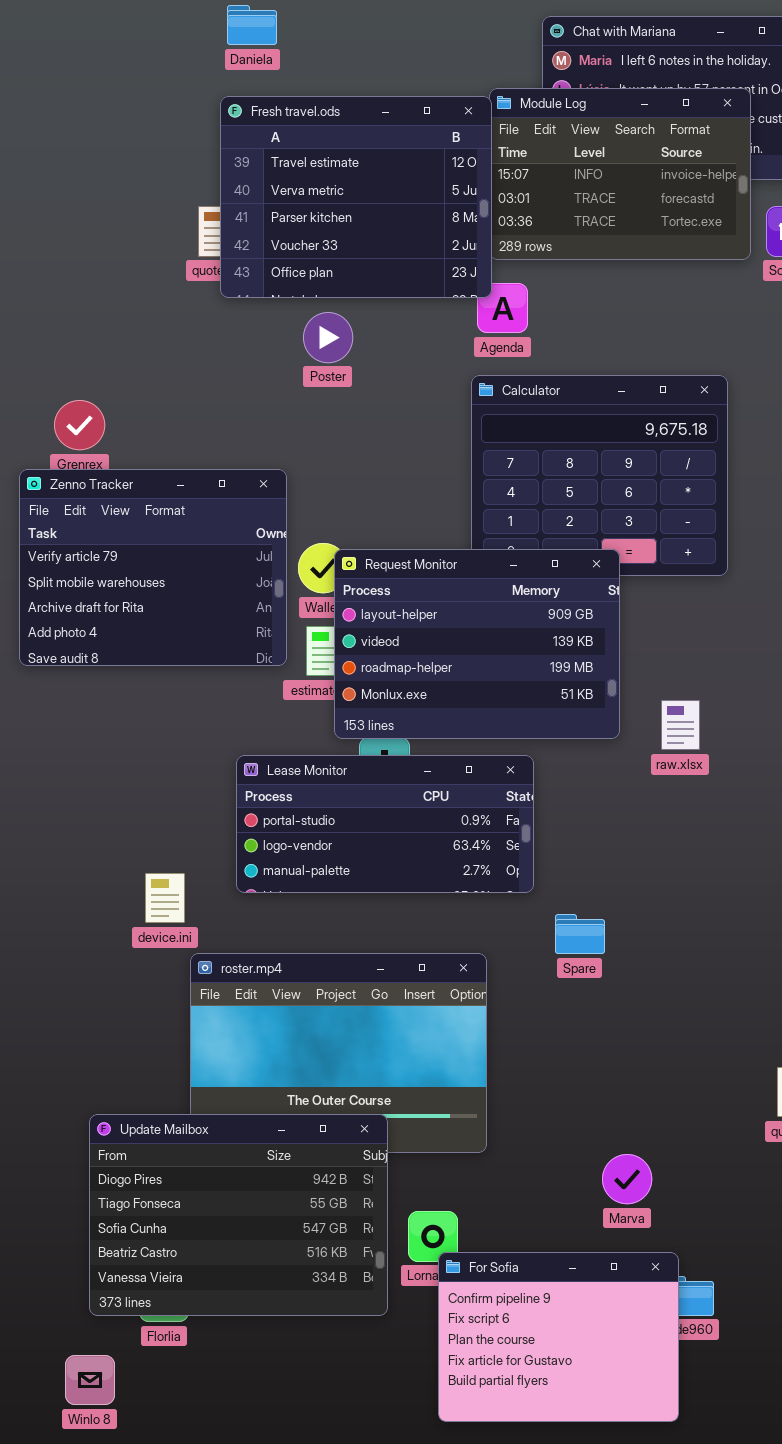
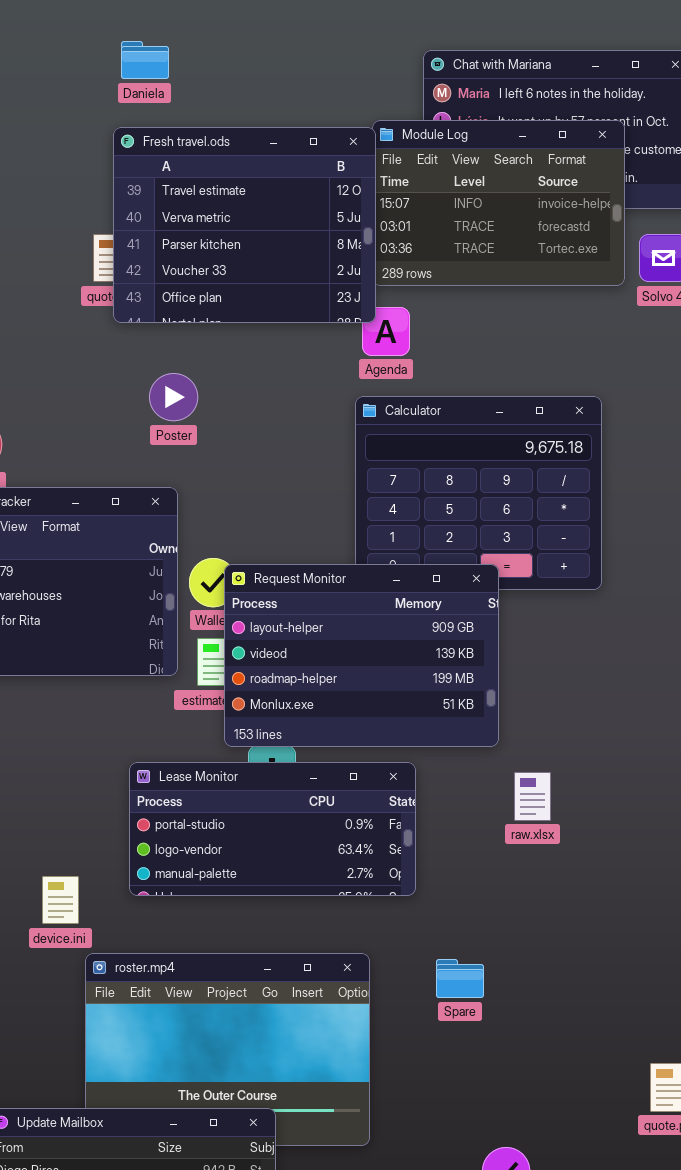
Poster: [303,312,353,363] -> [149,373,198,421], moved
raw.xlsx: [661,700,700,750] -> [514,772,551,821], moved
Spare: [555,914,605,954] -> [436,959,484,998], moved

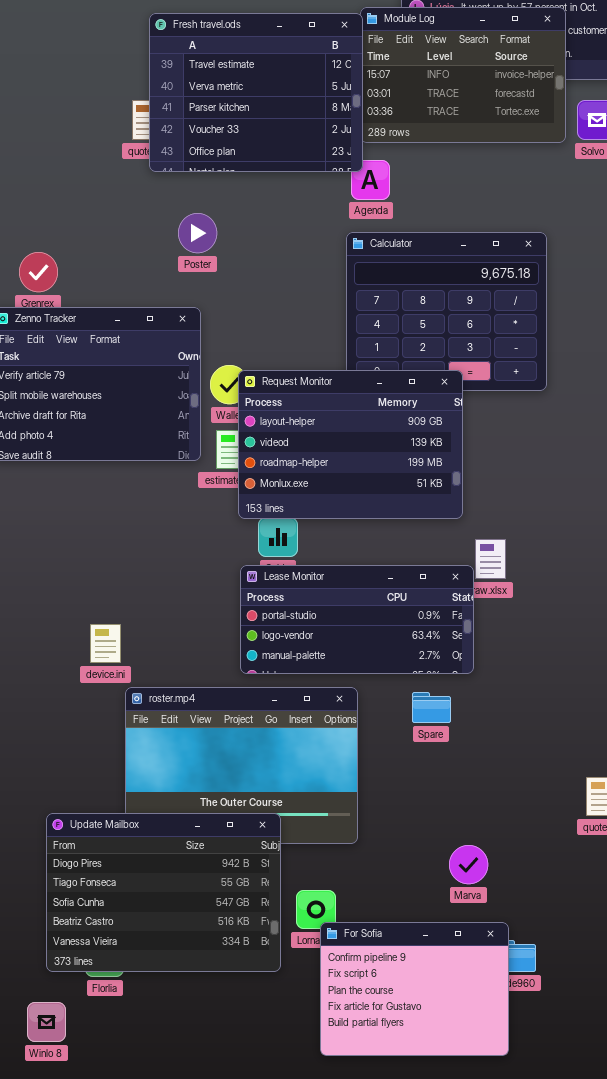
Lease Monitor: [129,762,416,896] -> [240,565,474,674], moved

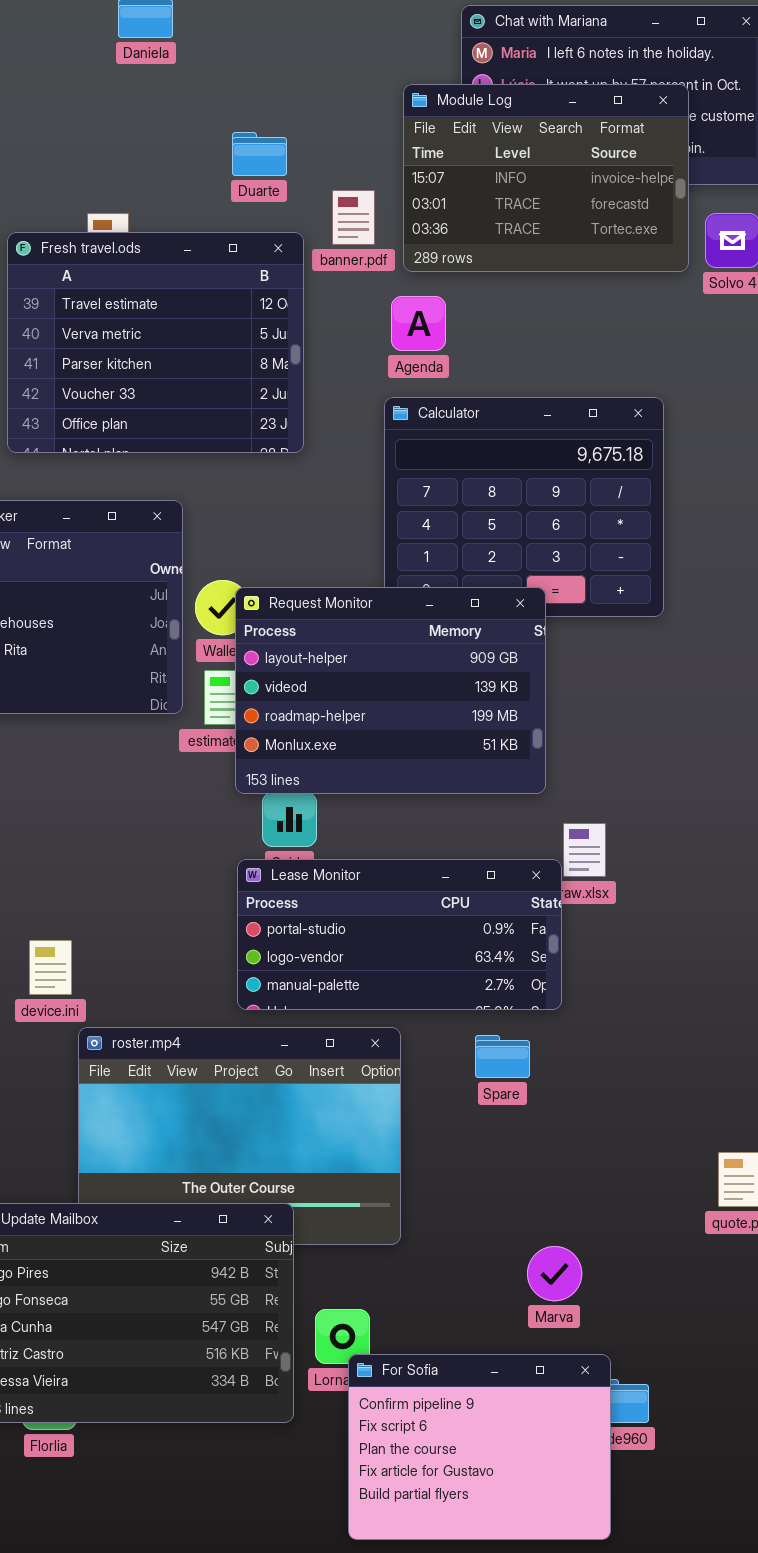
Fresh travel.ods: [149,13,363,172] -> [7,232,304,453], moved

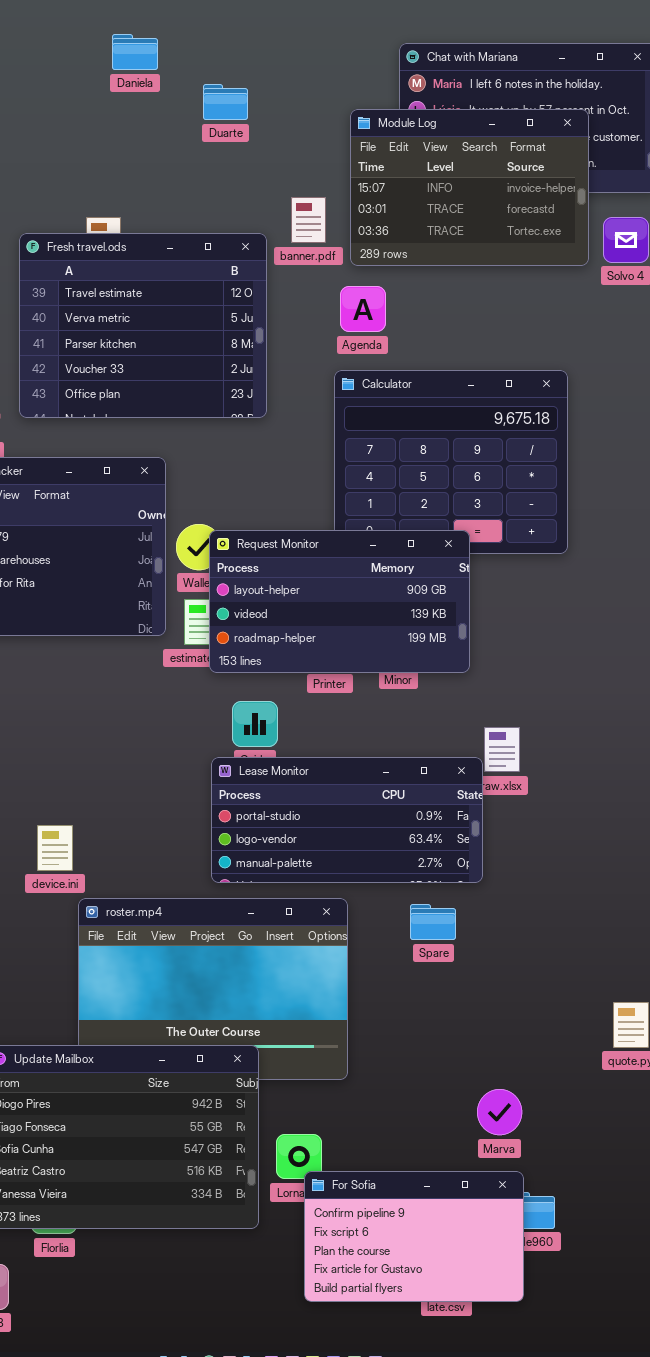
Duarte: [232,132,287,176] -> [203,84,248,120], moved
Request Monitor: [235,587,546,794] -> [209,530,470,673], resized
Marva: [527,1246,582,1301] -> [477,1089,522,1135], moved
For Sofia: [348,1354,611,1540] -> [304,1171,524,1302], resized

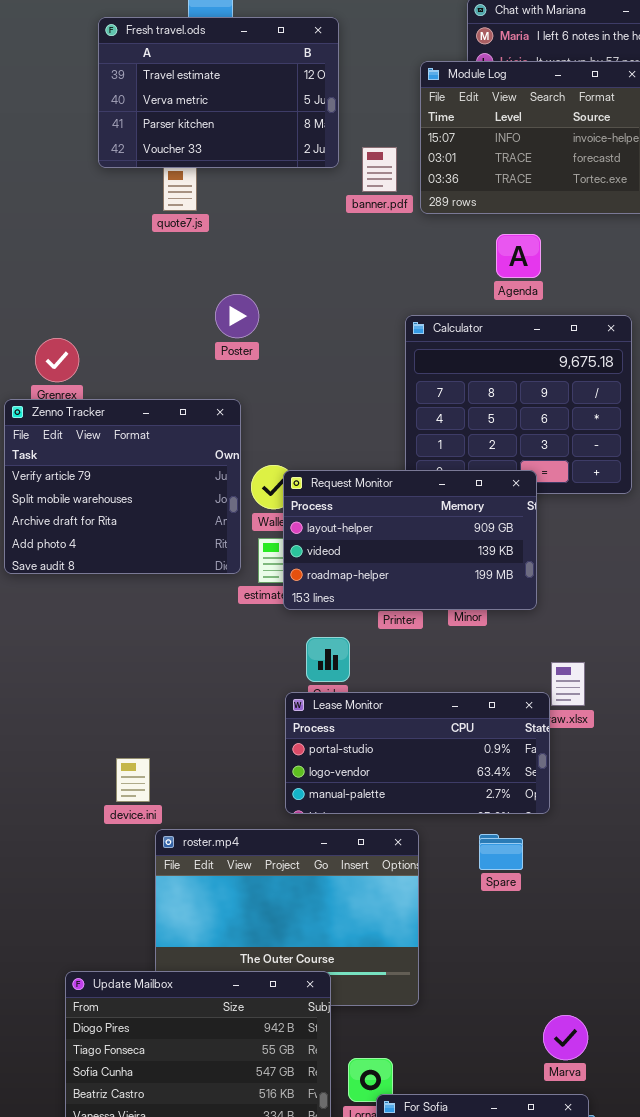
Fresh travel.ods: [19,233,267,418] -> [98,17,339,168], moved, resized
Agenda: [340,286,386,332] -> [496,234,541,278], moved

